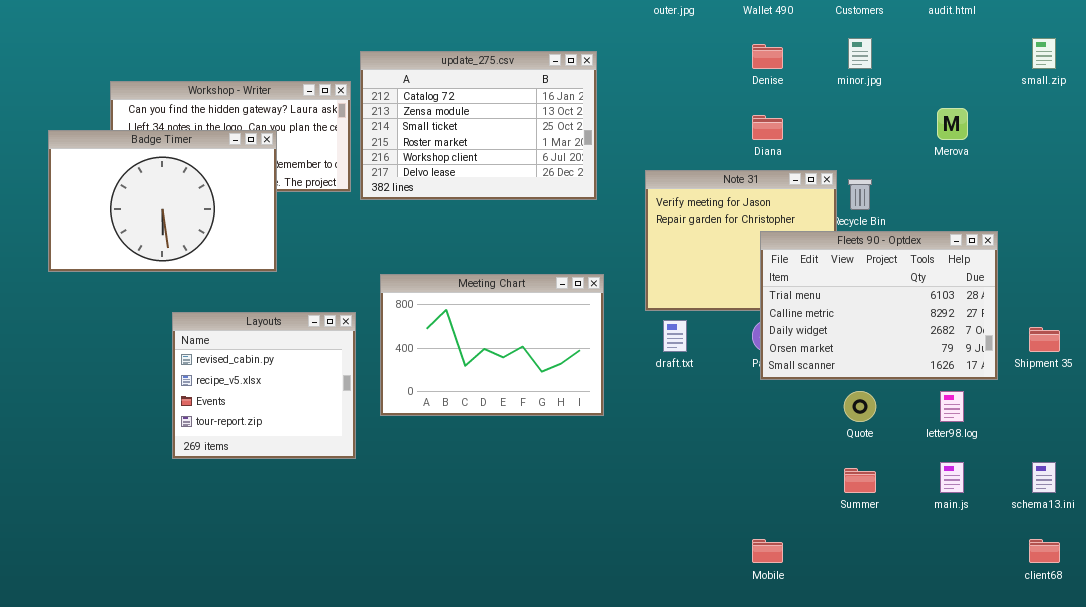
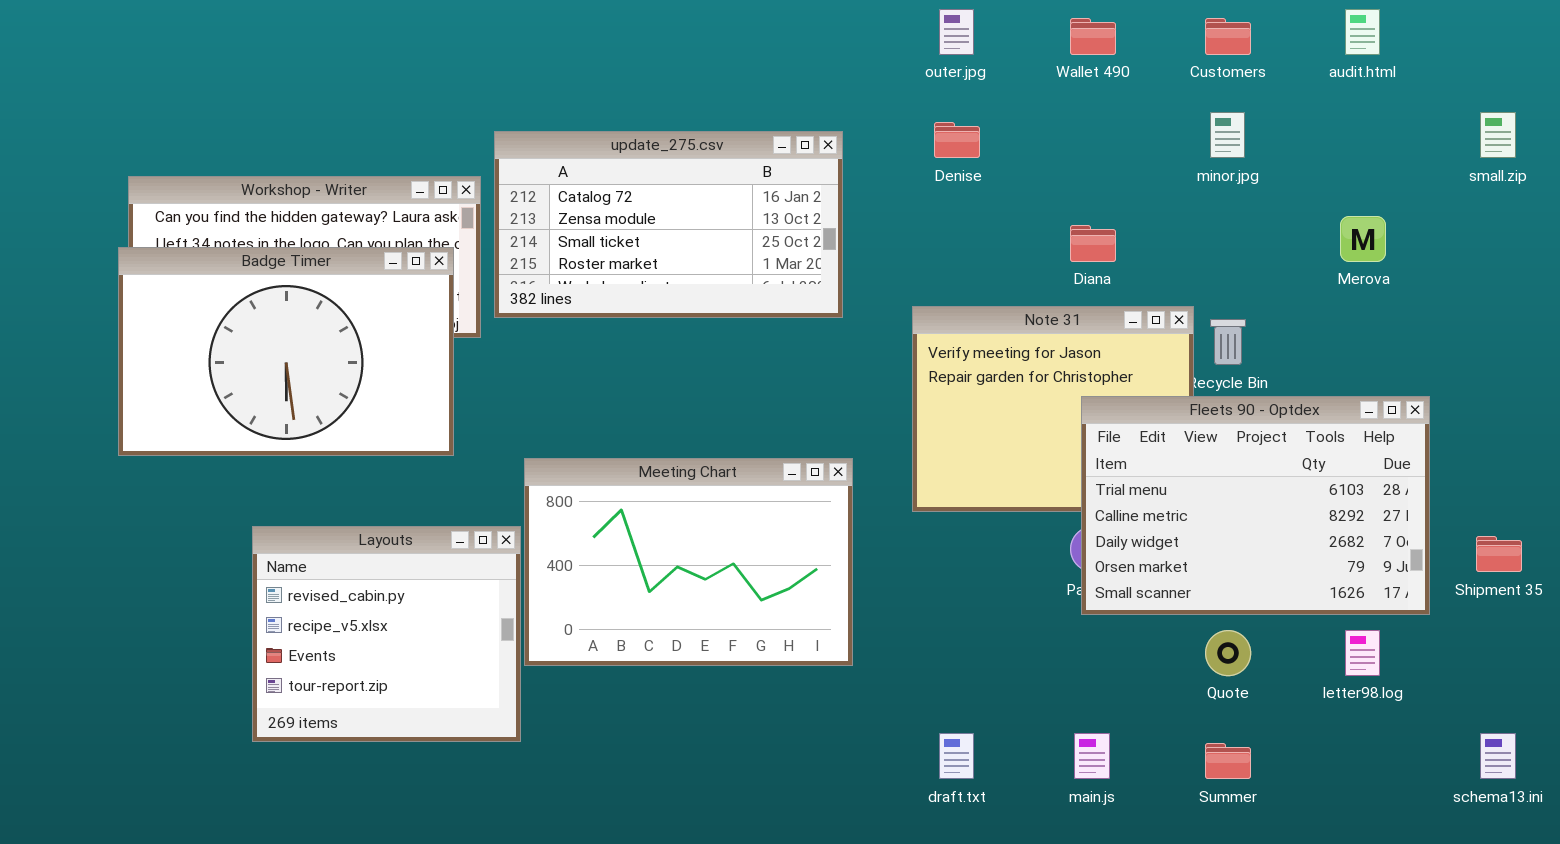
Denise: [752,44,783,69] -> [934,122,980,158], moved
update_275.csv: [360,51,597,200] -> [494,131,843,318], resized
Badge Timer: [48,130,277,272] -> [118,247,454,456], moved
Layouts: [172,312,356,459] -> [252,526,521,742], moved
draft.txt: [663,320,687,352] -> [939,733,974,779], moved
main.js: [940,462,964,493] -> [1074,733,1110,779], moved

